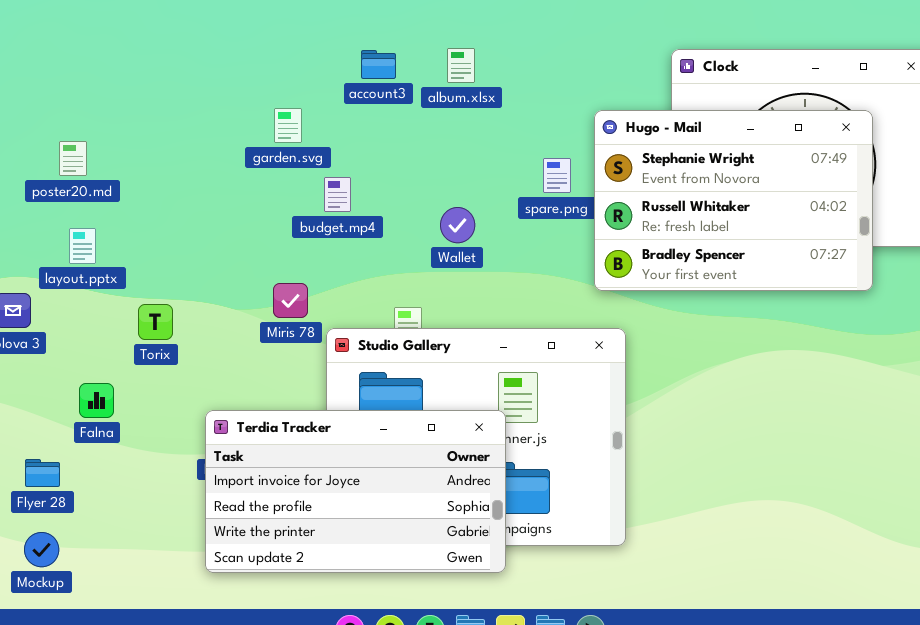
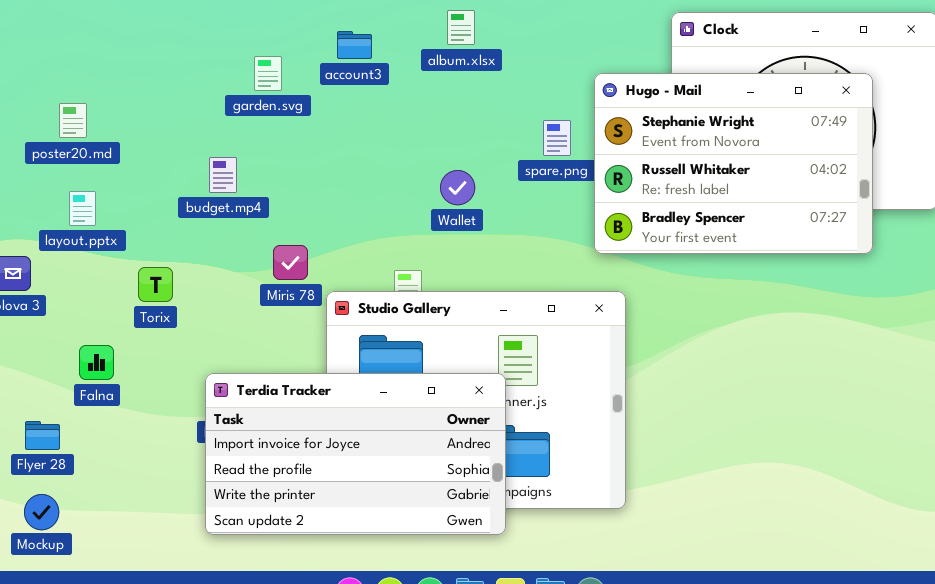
account3: [361,50,396,79] -> [337,31,372,59], moved
garden.svg: [274,108,302,143] -> [254,56,282,91], moved
budget.mp4: [324,177,351,212] -> [209,157,237,193], moved

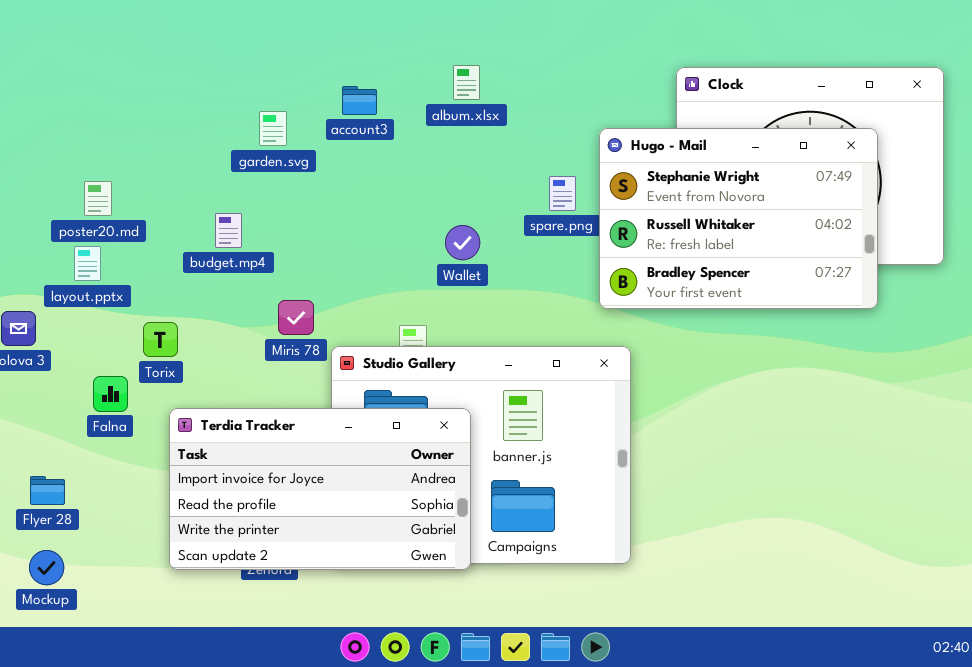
poster20.md: [59,103,87,138] -> [84,181,112,216], moved
Falna: [79,345,114,380] -> [93,376,128,412], moved
Terdia Tracker: [205,373,506,535] -> [169,408,471,570], moved

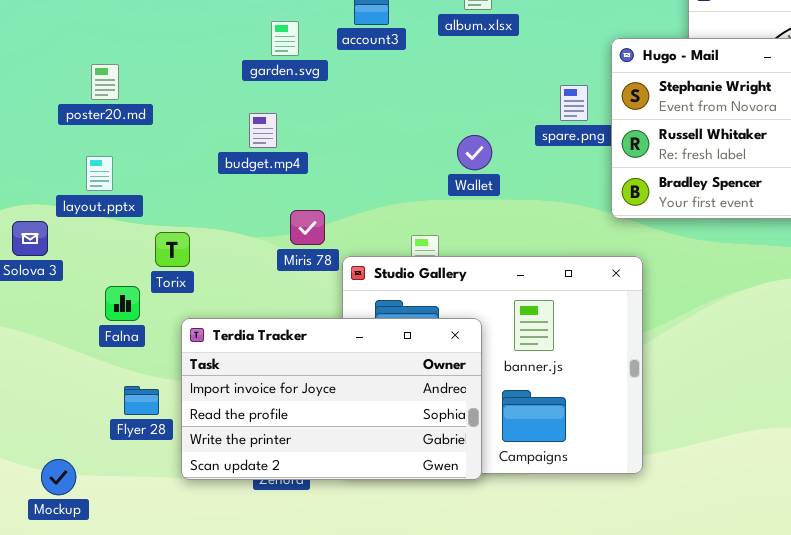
poster20.md: [84,181,112,216] -> [91,64,119,100], moved
budget.mp4: [215,213,242,248] -> [249,113,277,148], moved
Flyer 28: [30,476,65,505] -> [124,386,159,415], moved

